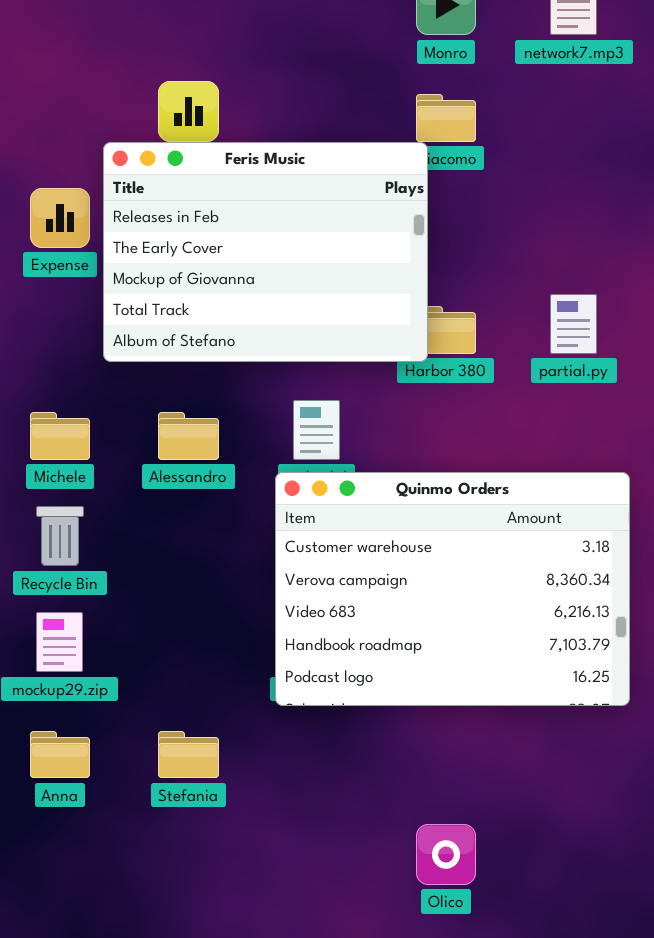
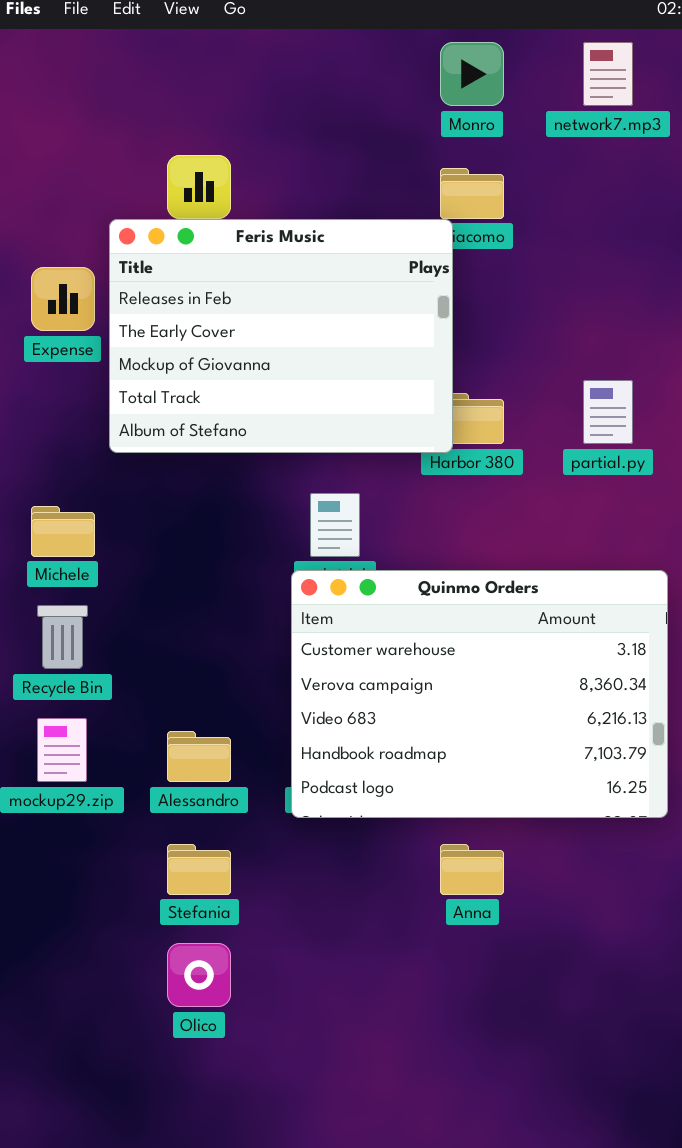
Alessandro: [158,412,219,460] -> [167,731,231,782], moved
Anna: [30,731,90,778] -> [440,844,504,895], moved
Olico: [416,824,476,885] -> [167,943,231,1007], moved

